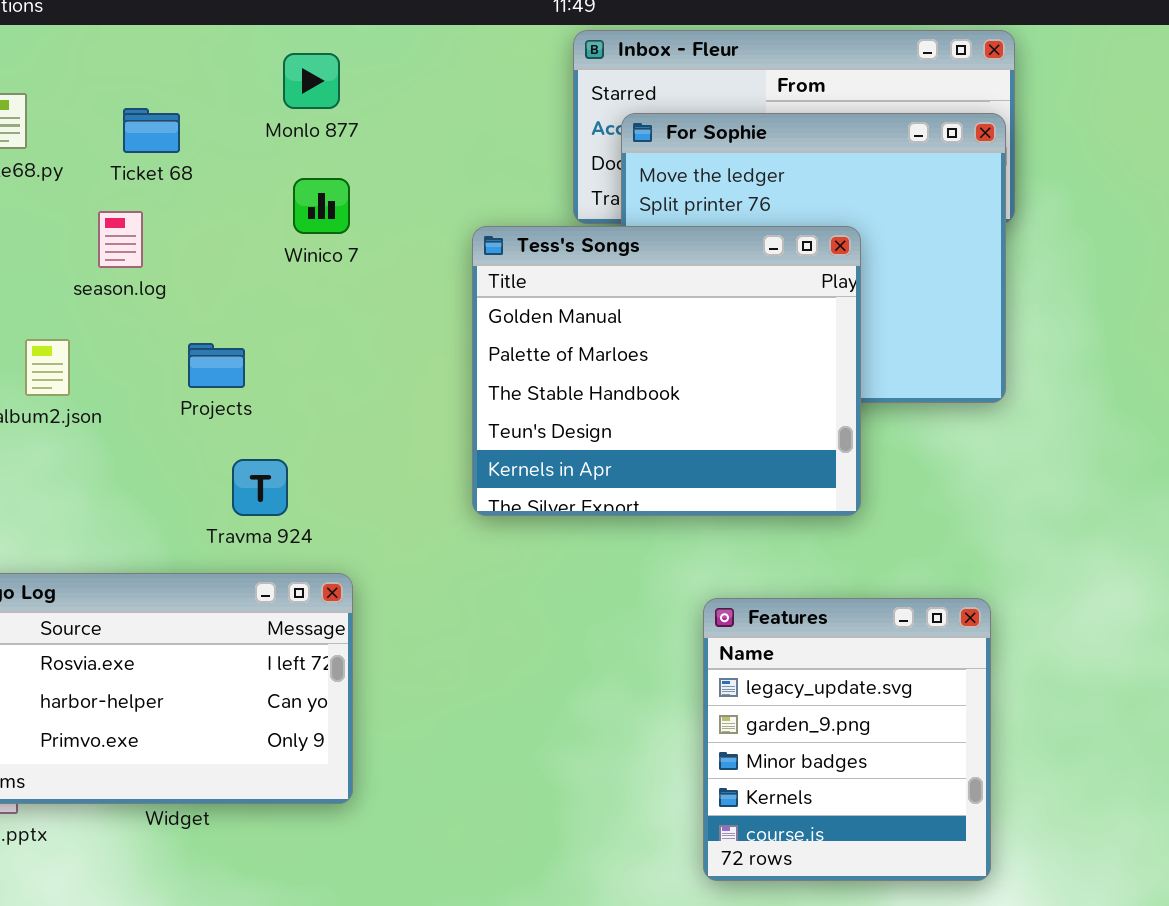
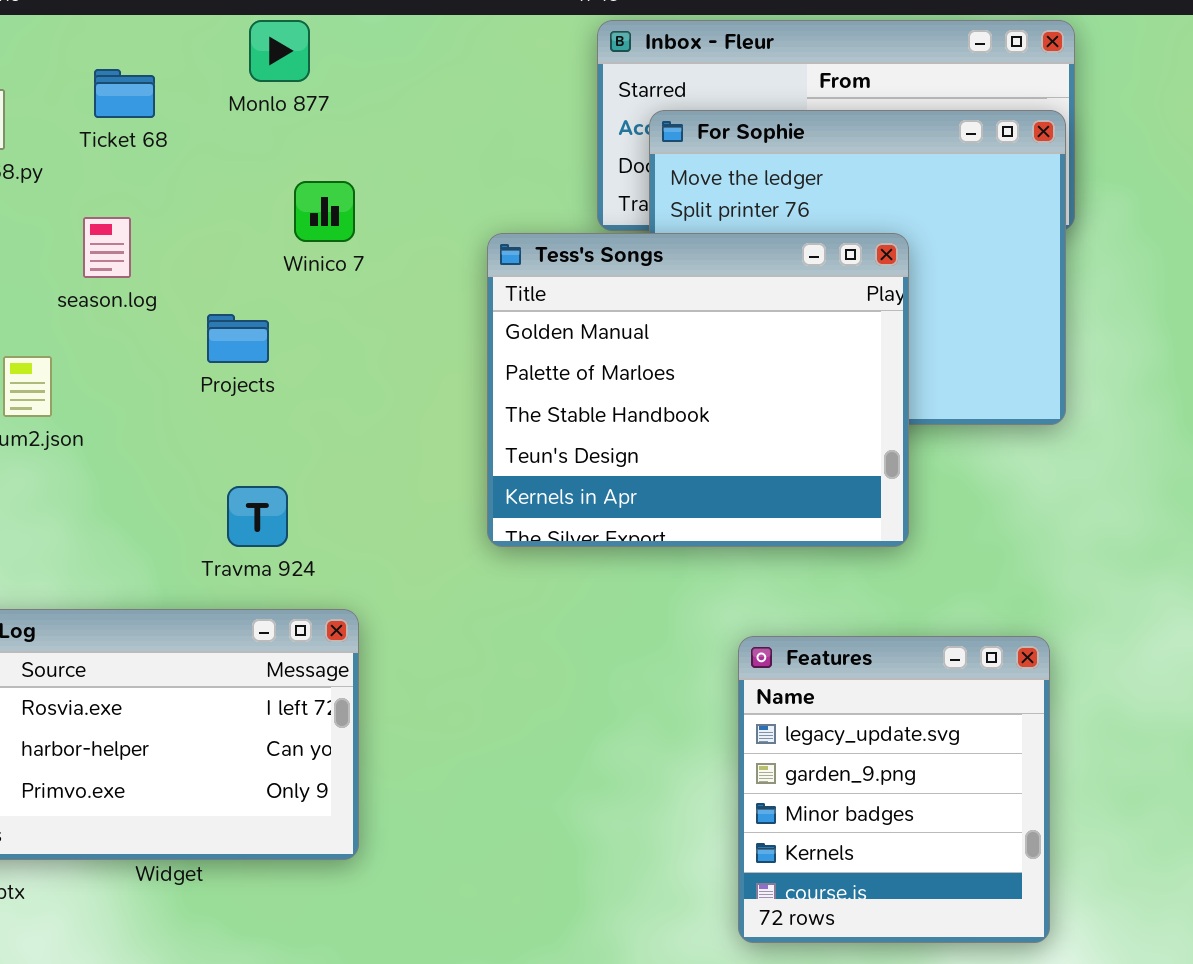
Monlo 877: [283,53,340,109] -> [249,20,310,82], moved
Ticket 68: [123,108,180,153] -> [94,69,155,118], moved
Projects: [188,343,245,388] -> [207,314,269,363], moved

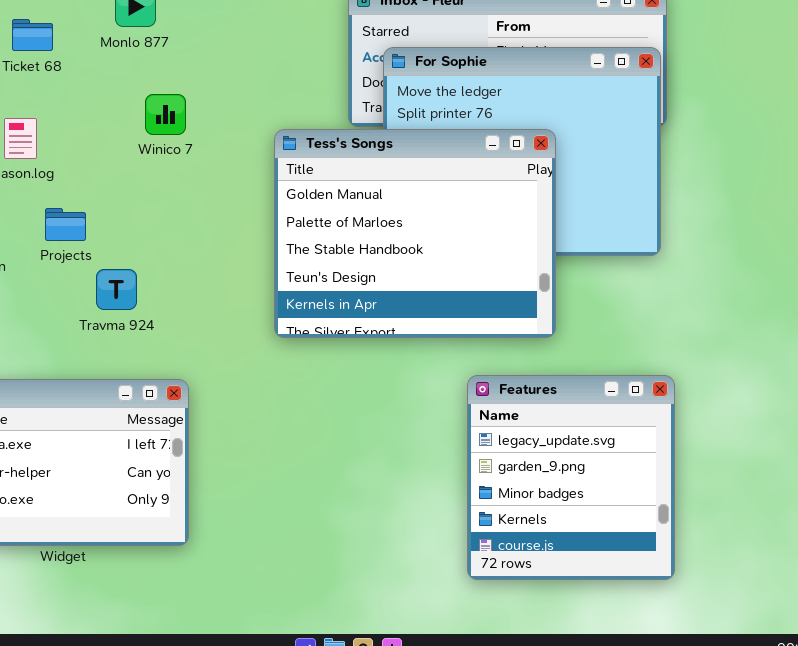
Projects: [207,314,269,363] -> [45,208,86,241], moved
Travma 924: [227,486,288,547] -> [96,269,137,310], moved
Features: [738,636,1050,943] -> [467,375,675,580], moved

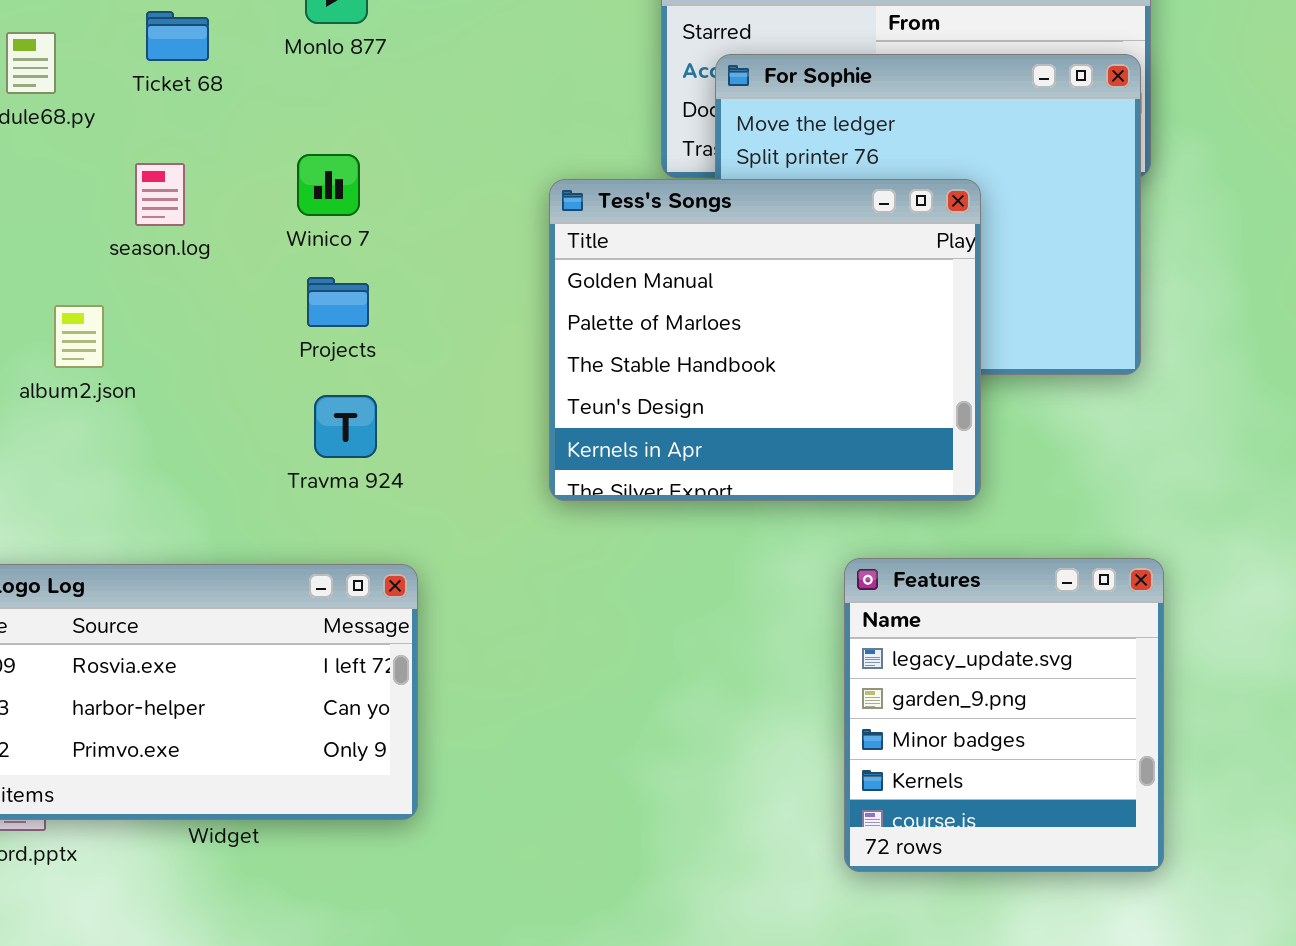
Winico 7: [145,94,186,135] -> [297,154,360,216], moved
Projects: [45,208,86,241] -> [307,277,369,327], moved
Travma 924: [96,269,137,310] -> [314,395,377,458], moved

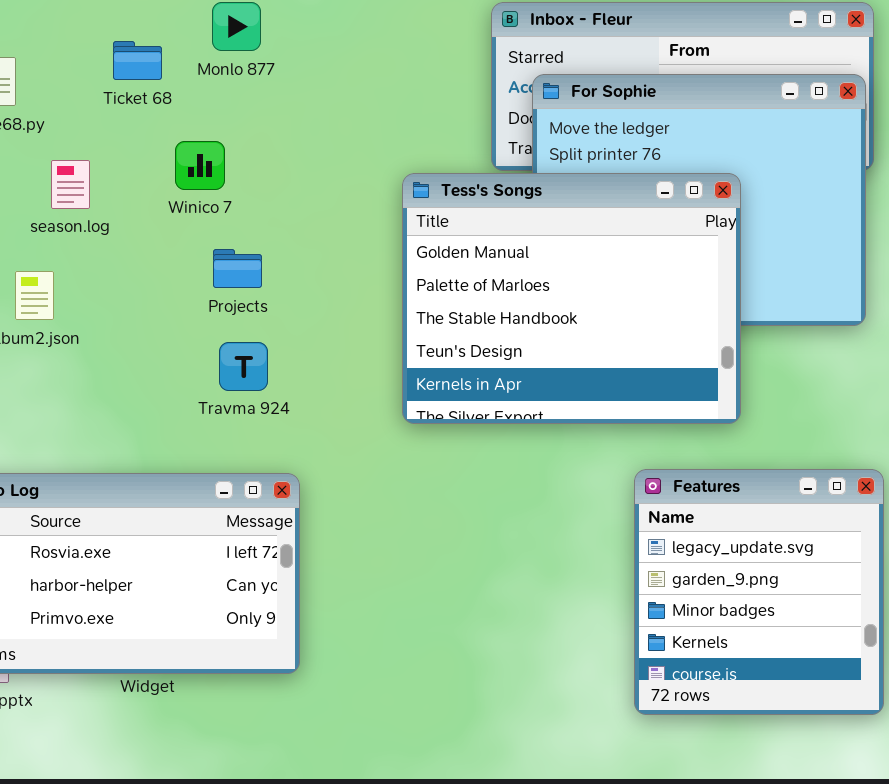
Ticket 68: [146,11,209,61] -> [113,41,162,80], moved
Winico 7: [297,154,360,216] -> [175,141,225,190], moved
season.log: [135,163,185,226] -> [51,160,90,209], moved

